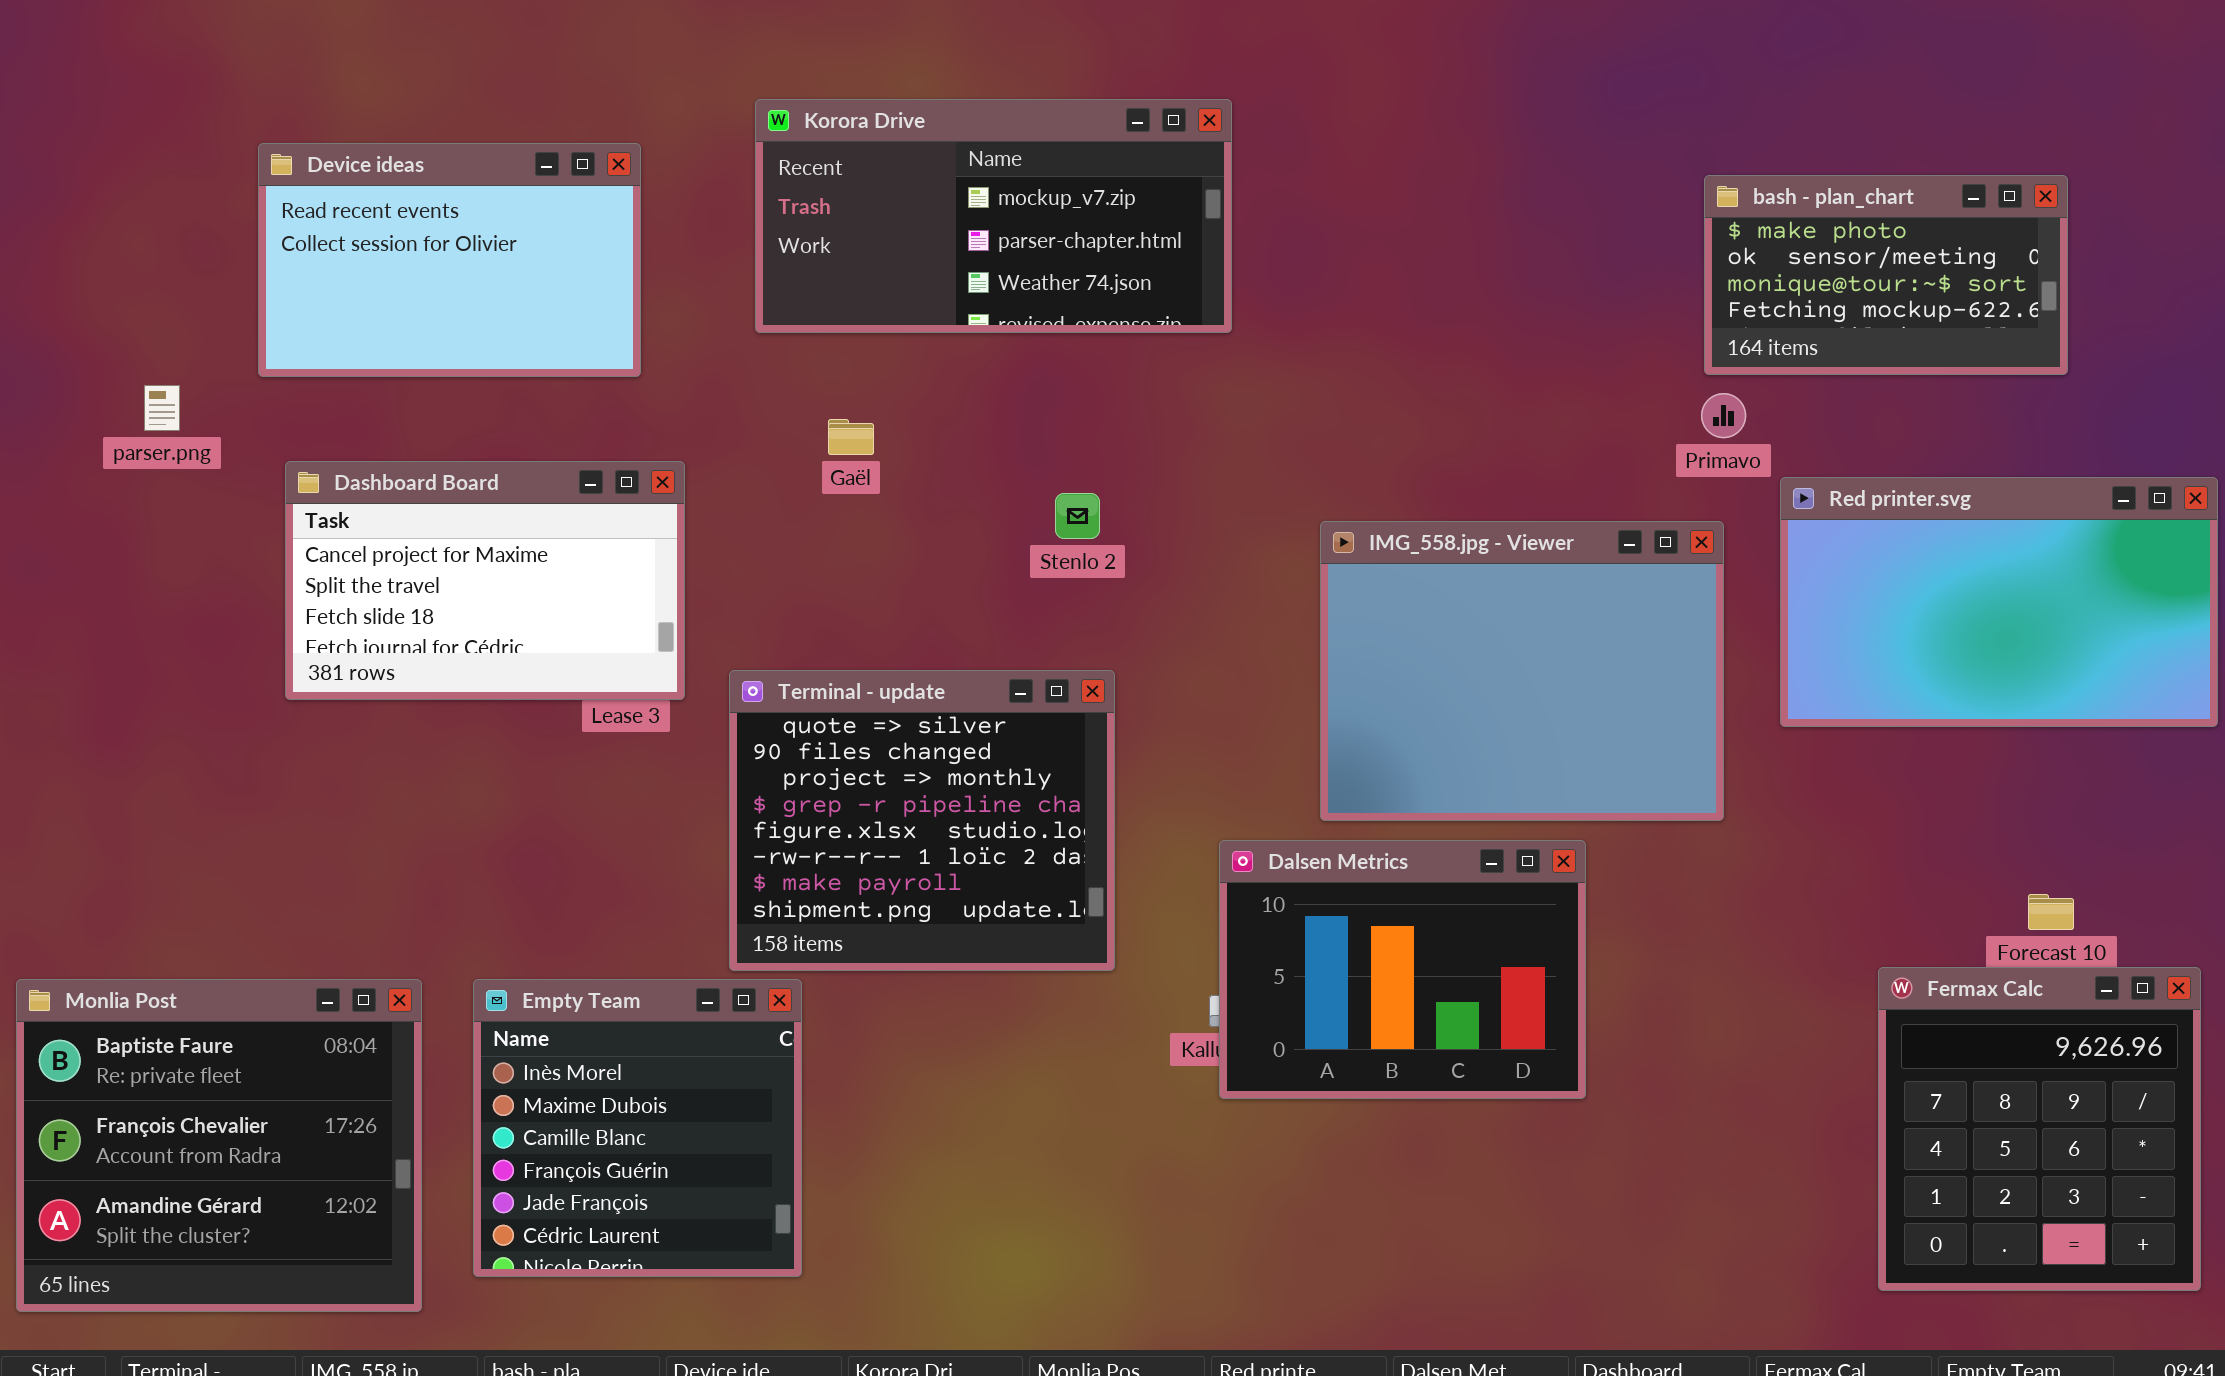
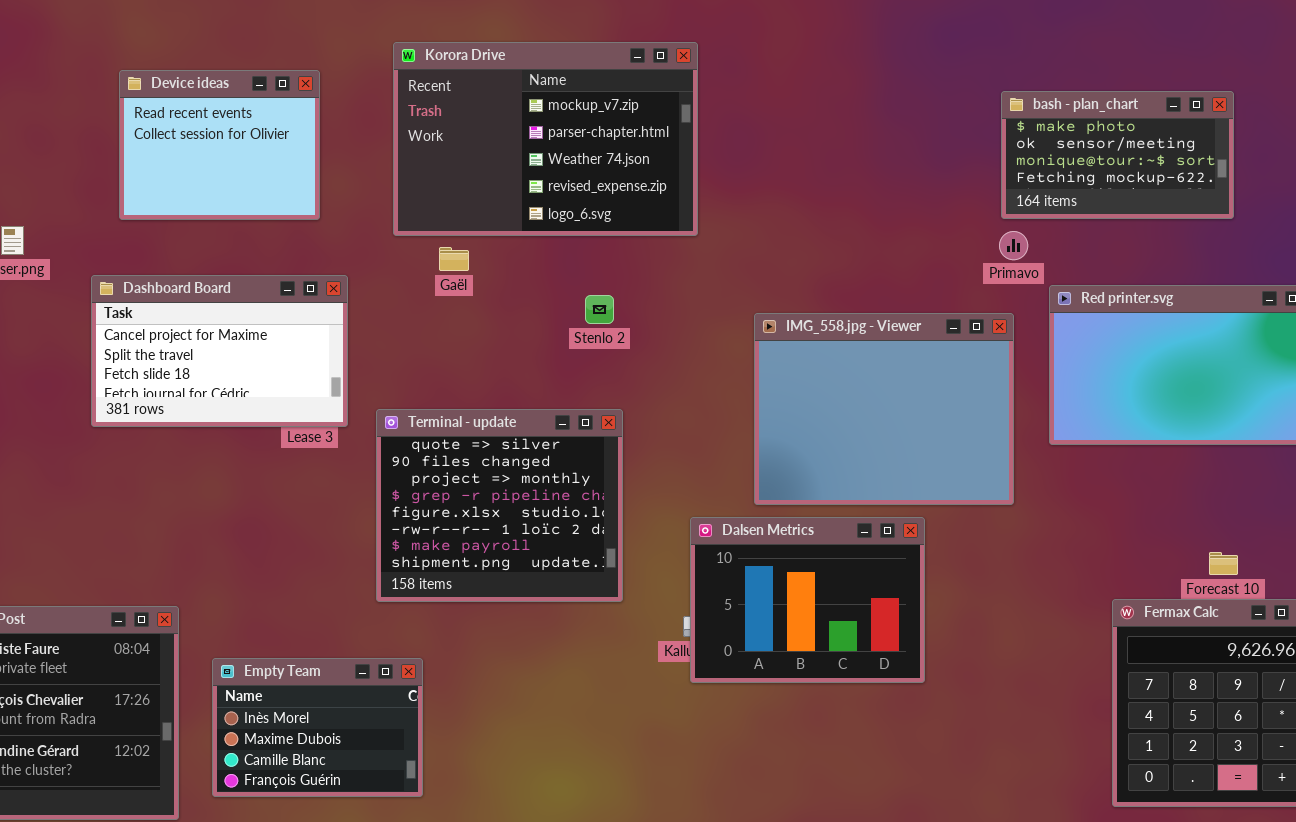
Korora Drive: [755,99,1232,333] -> [393,42,698,236], resized
Device ideas: [258,143,641,377] -> [119,70,320,220], resized
Empty Team: [473,979,802,1277] -> [212,658,423,797], resized

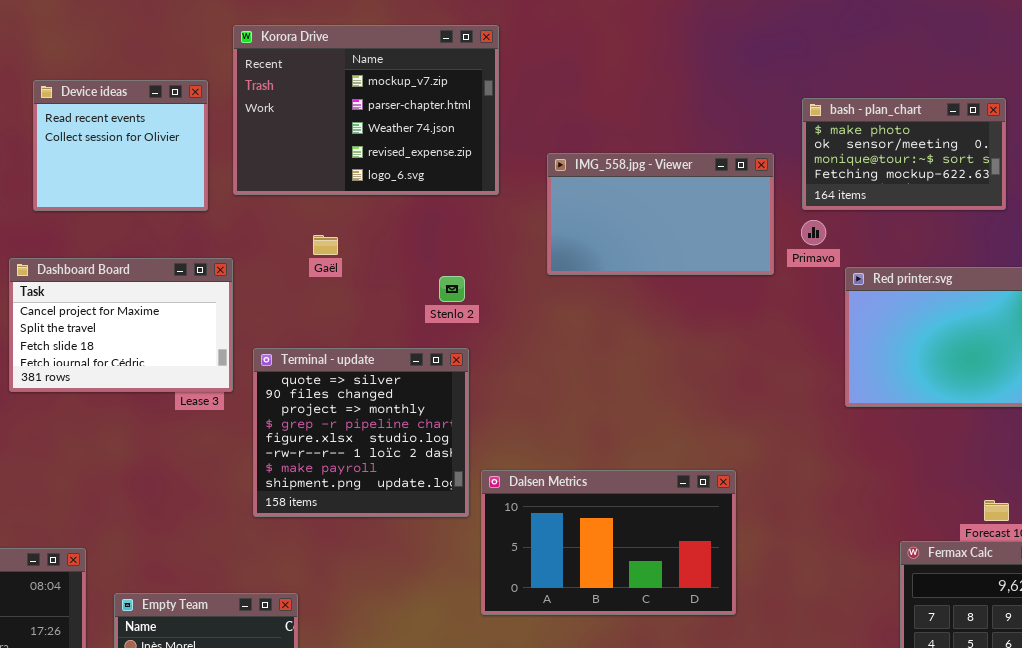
Korora Drive: [393,42,698,236] -> [233,25,499,195], moved
IMG_558.jpg - Viewer: [754,313,1014,505] -> [547,153,774,275], moved, resized
Terminal - update: [376,409,623,602] -> [253,348,469,517], moved
Dalsen Metrics: [690,517,925,683] -> [481,470,736,615], resized

